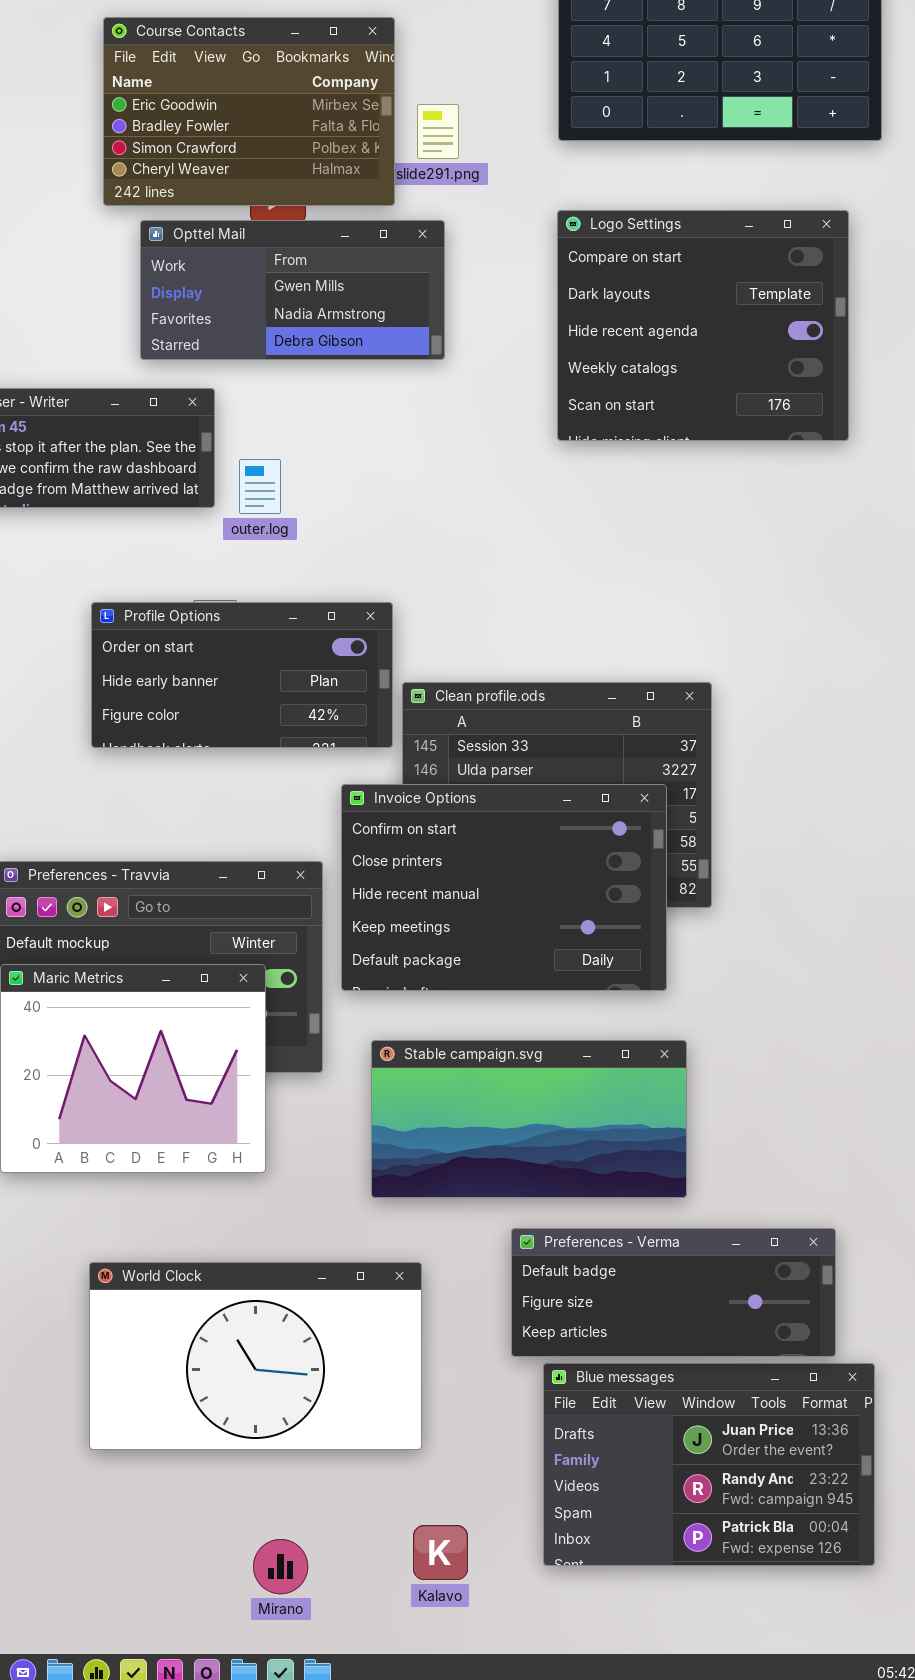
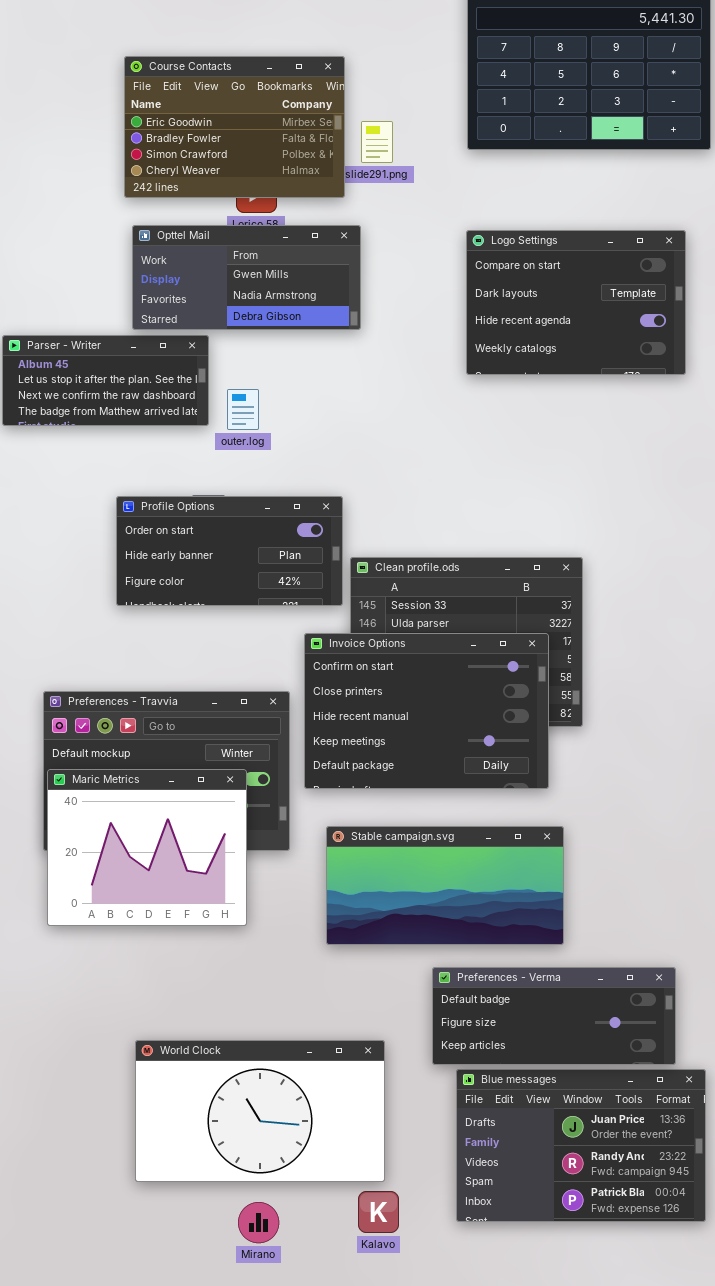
Logo Settings: [557,210,849,441] -> [466,230,686,375], resized
Opttel Mail: [140,220,445,360] -> [132,225,361,330], moved
World Clock: [89,1262,422,1450] -> [135,1040,385,1182], moved

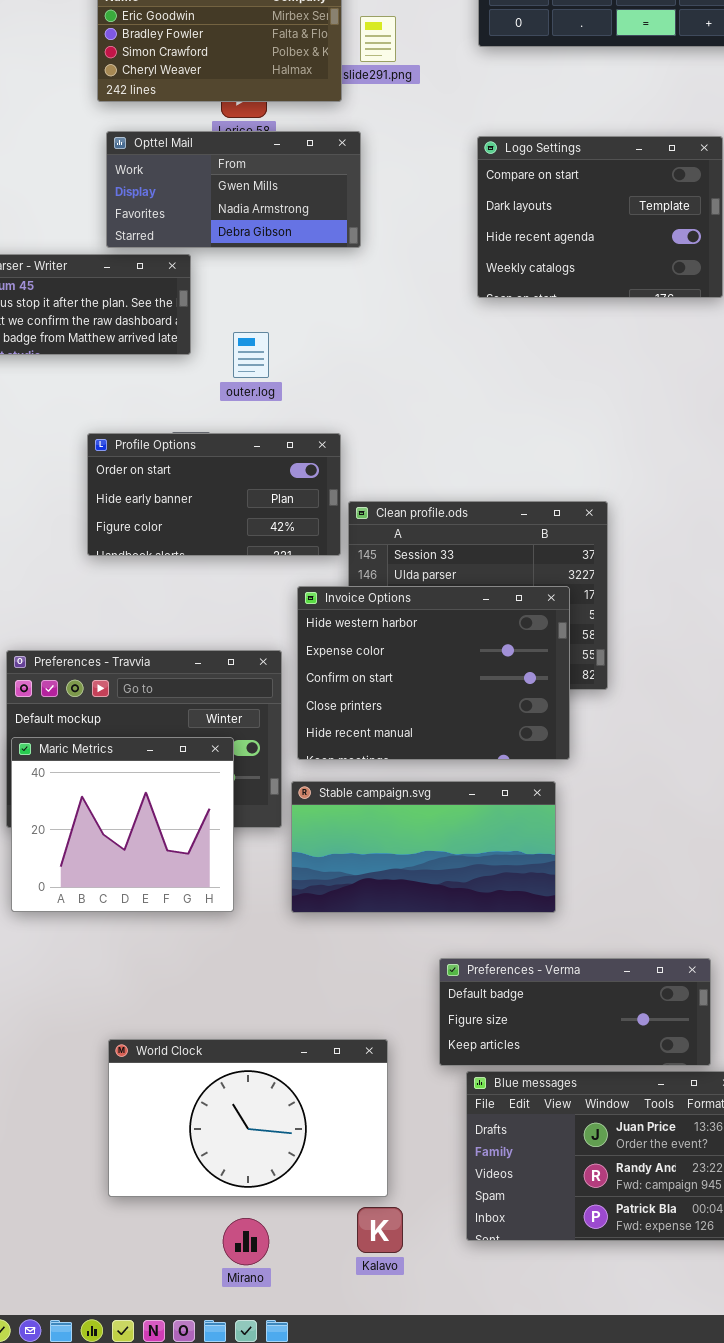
outer.log: [227,389,259,430] -> [233,332,269,378], moved
Invoice Options: [304,633,549,789] -> [297,586,570,760], scrolled up 2 rows
Stable campaign.svg: [326,826,564,945] -> [291,781,556,913], moved

